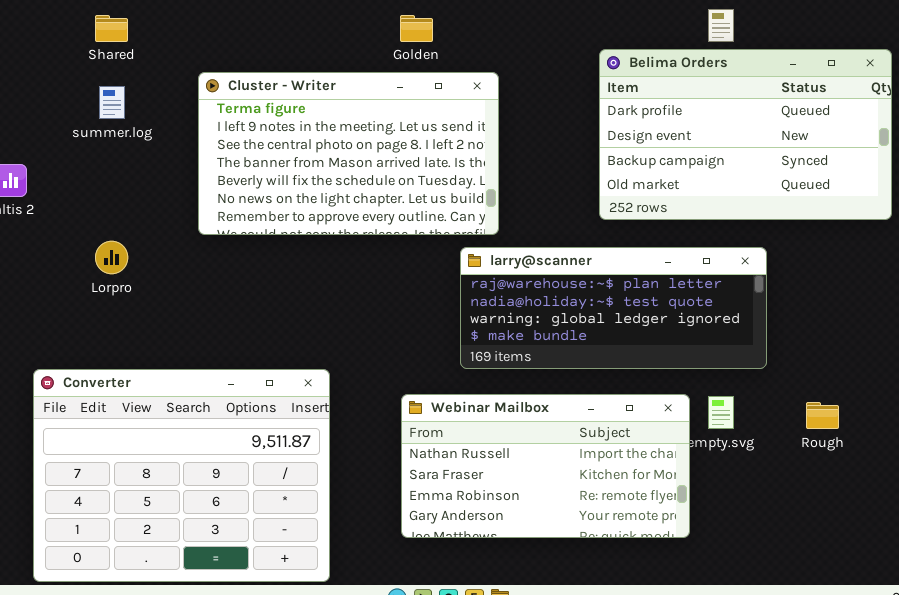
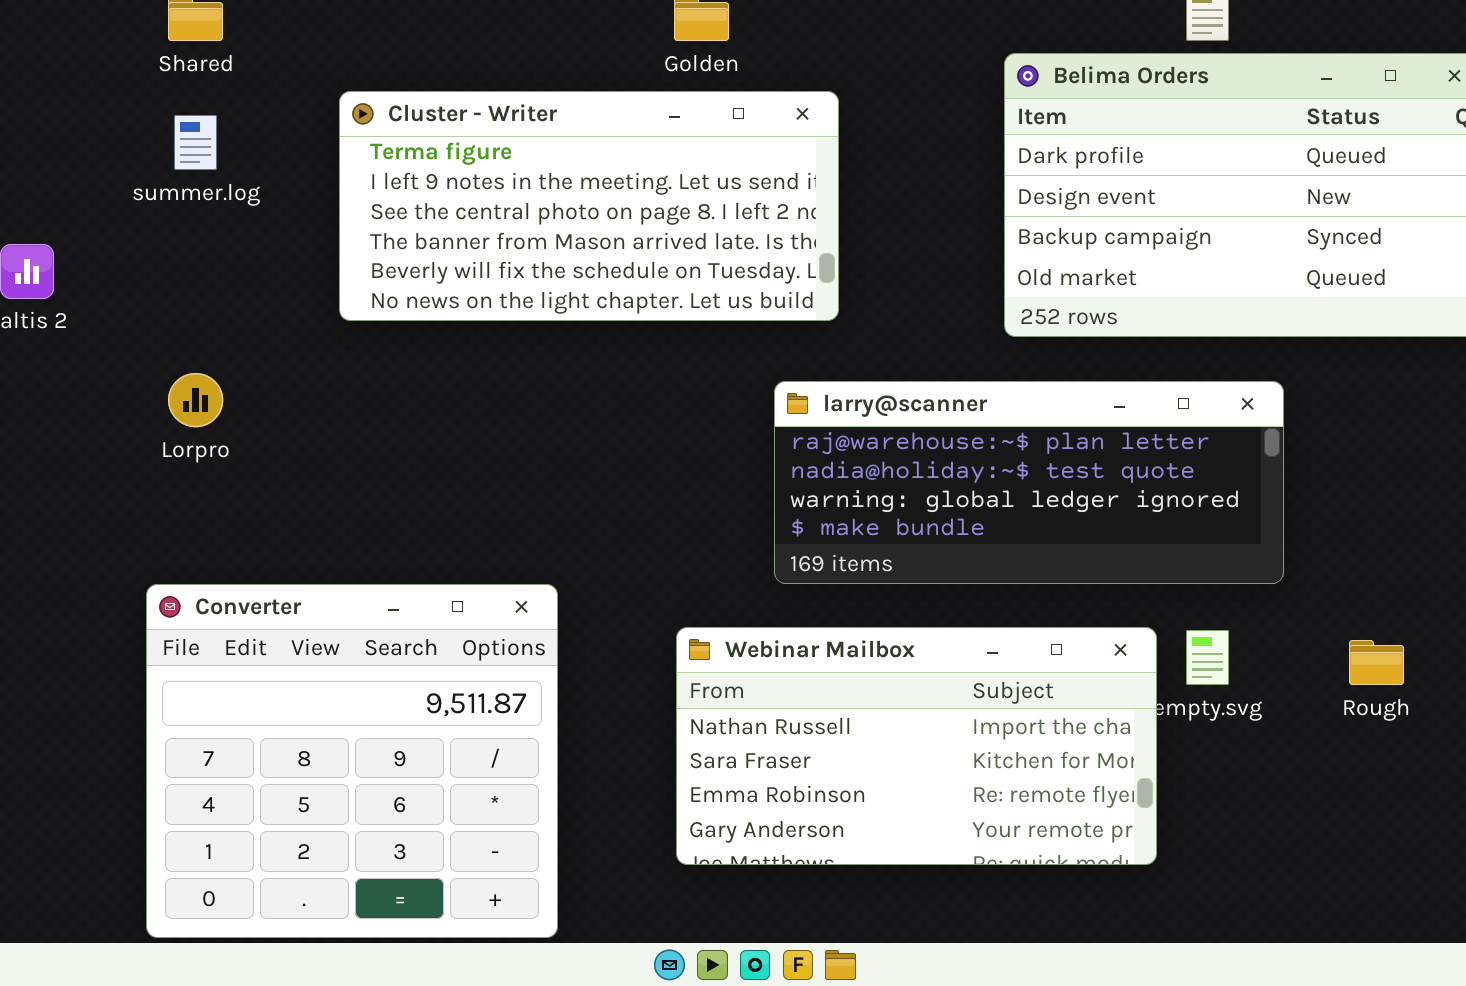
Cluster - Writer: [198,72,499,235] -> [339,91,839,321], resized
Converter: [33,369,330,582] -> [146,584,558,938], resized

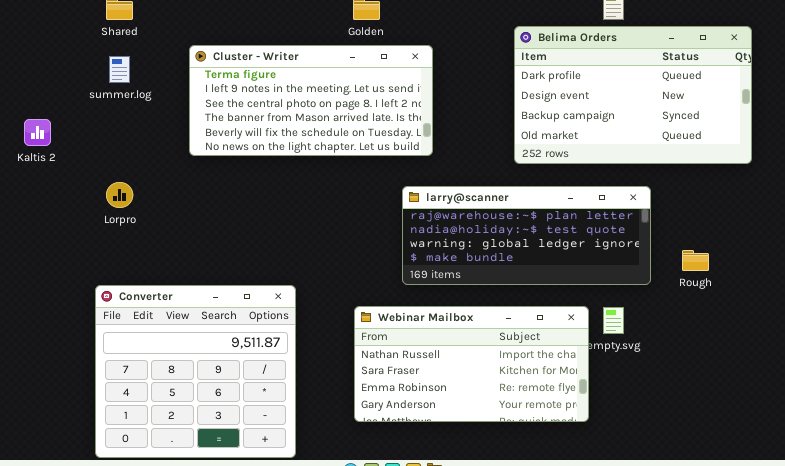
Rough: [1349,640,1404,685] -> [682,250,709,271], moved

